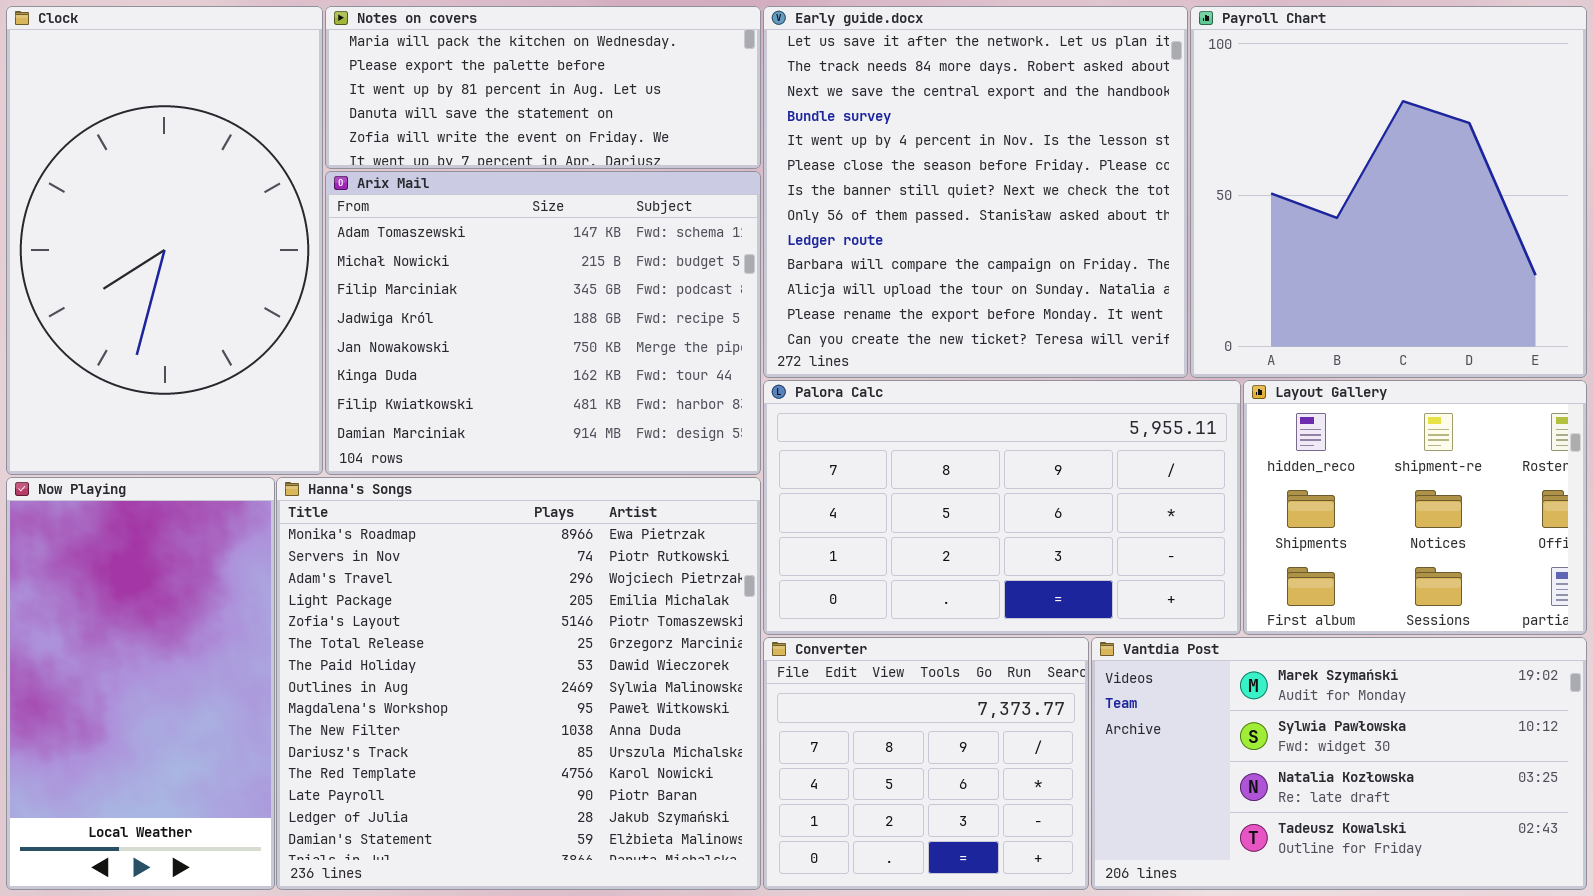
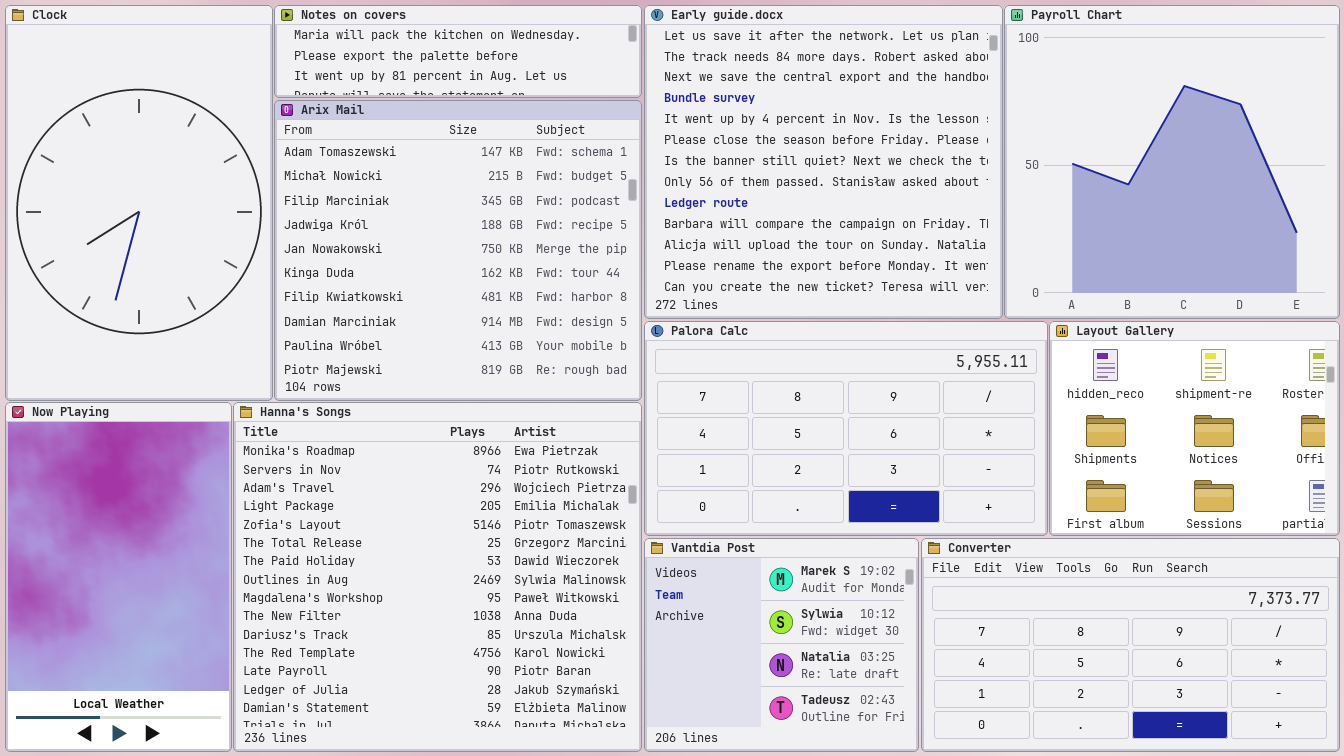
Notes on covers: [325,6,761,169] -> [274,5,642,98], resized
Arix Mail: [325,171,761,475] -> [274,100,642,401], resized
Converter: [763,637,1089,890] -> [921,538,1340,752], moved, resized
Vantdia Post: [1091,637,1587,890] -> [644,538,919,752], moved, resized

